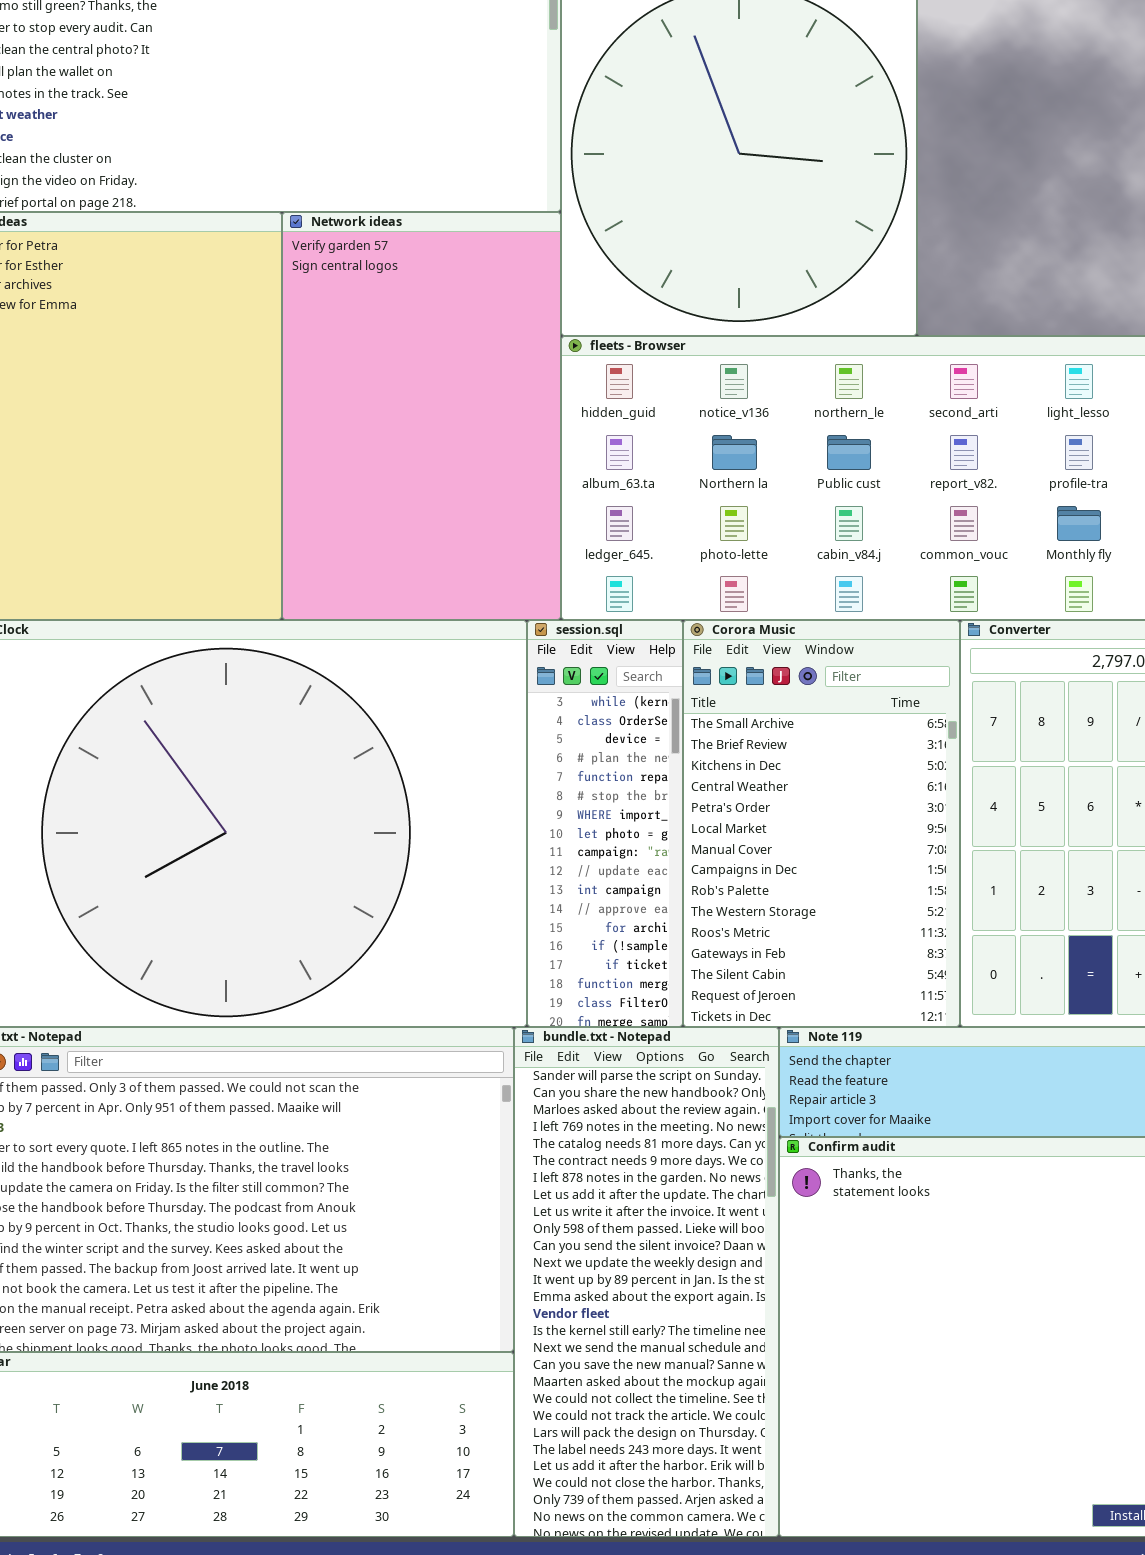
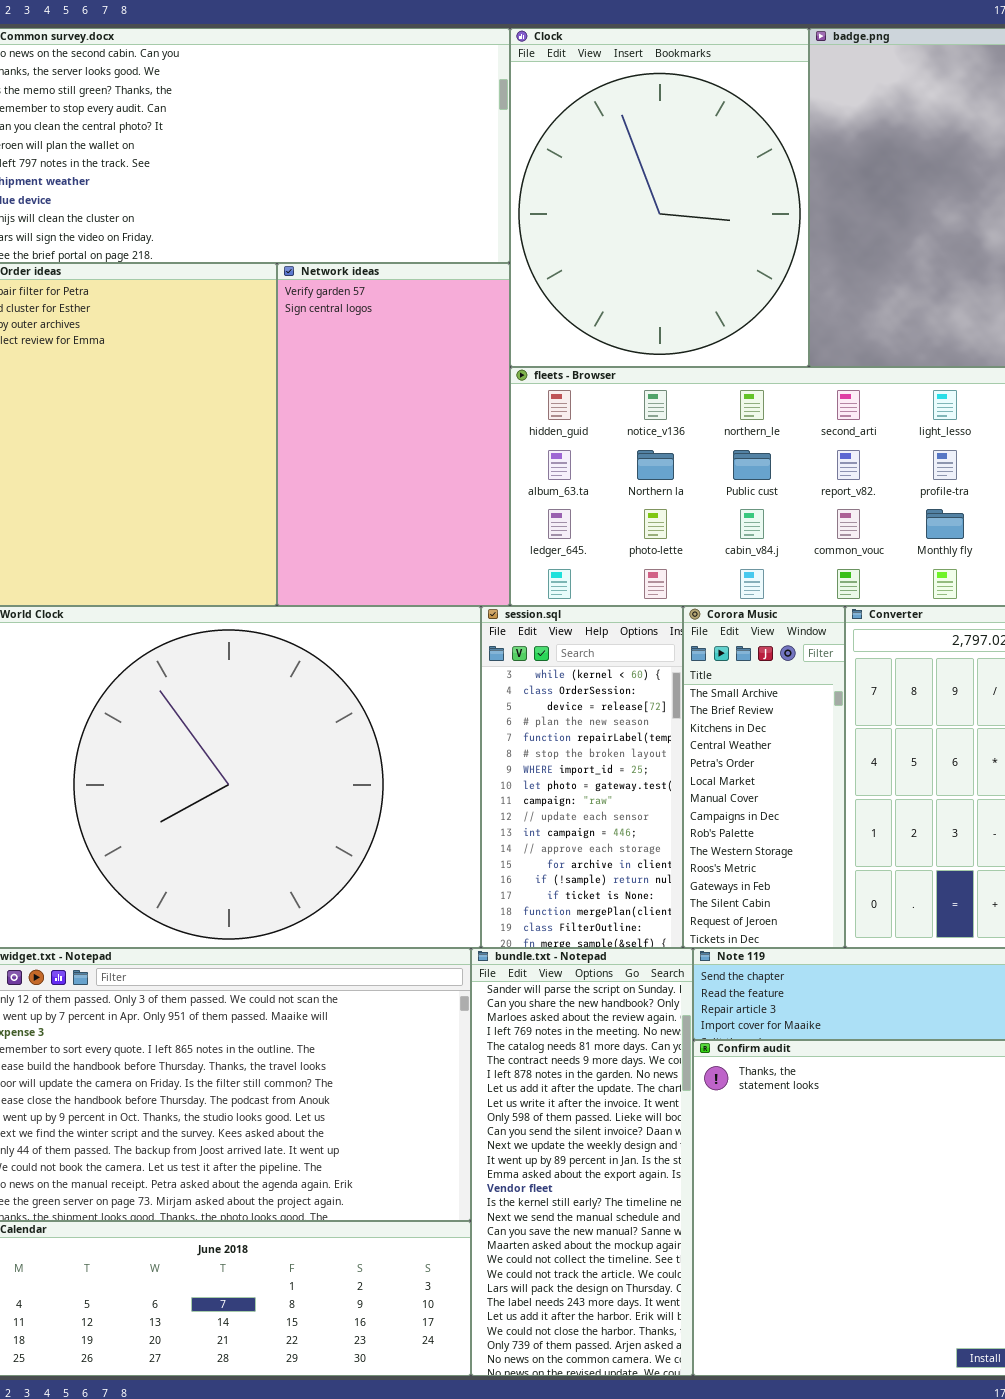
session.sql: [527,620,683,1027] -> [481,606,683,948], resized
Corora Music: [683,620,960,1027] -> [683,606,845,948], resized

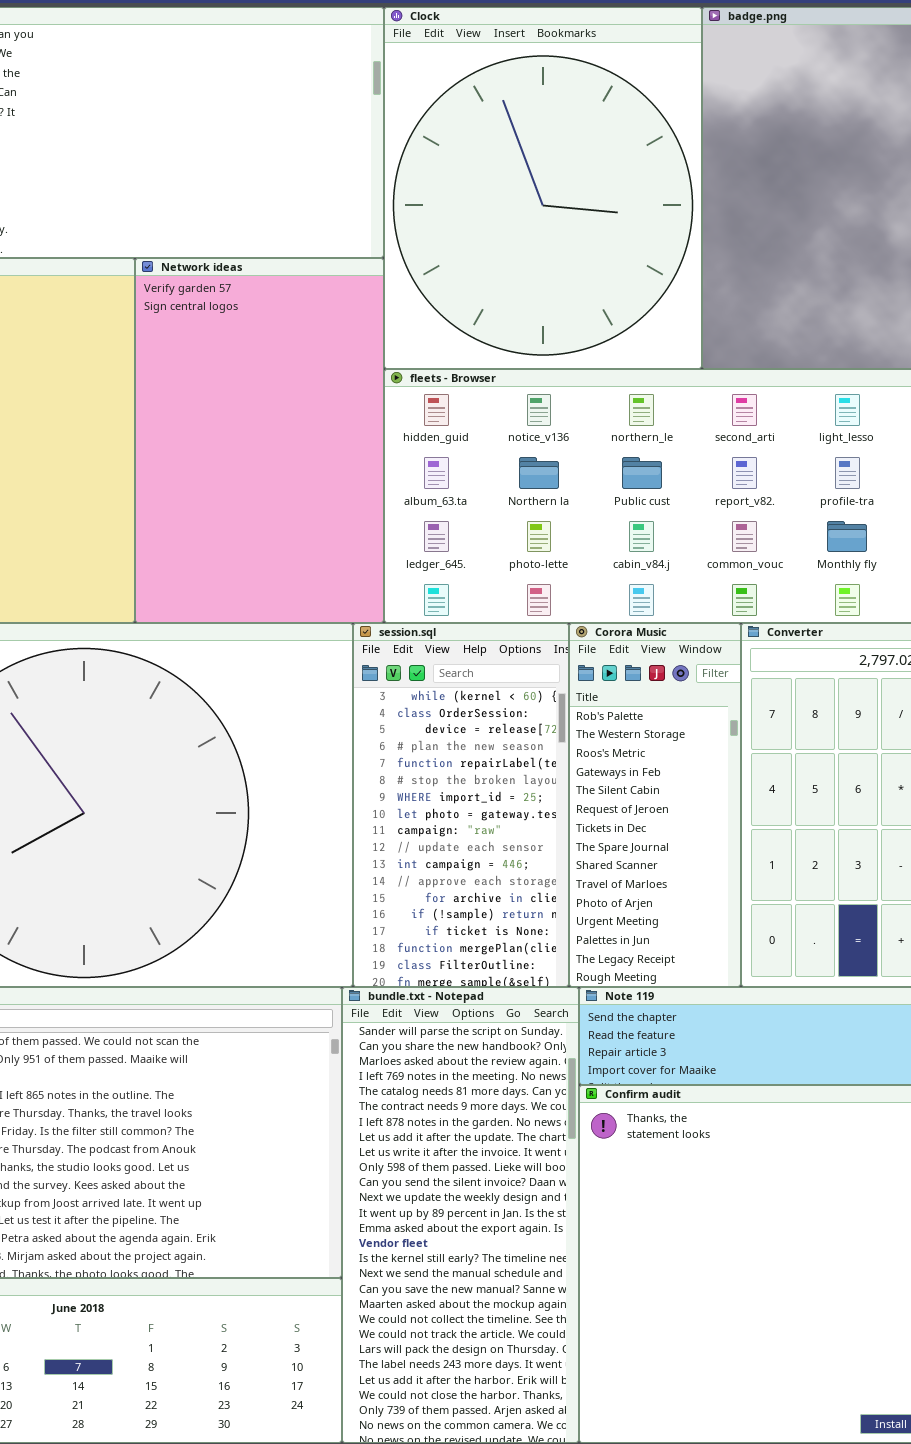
Corora Music: [683,606,845,948] -> [569,623,741,987], scrolled down 8 rows

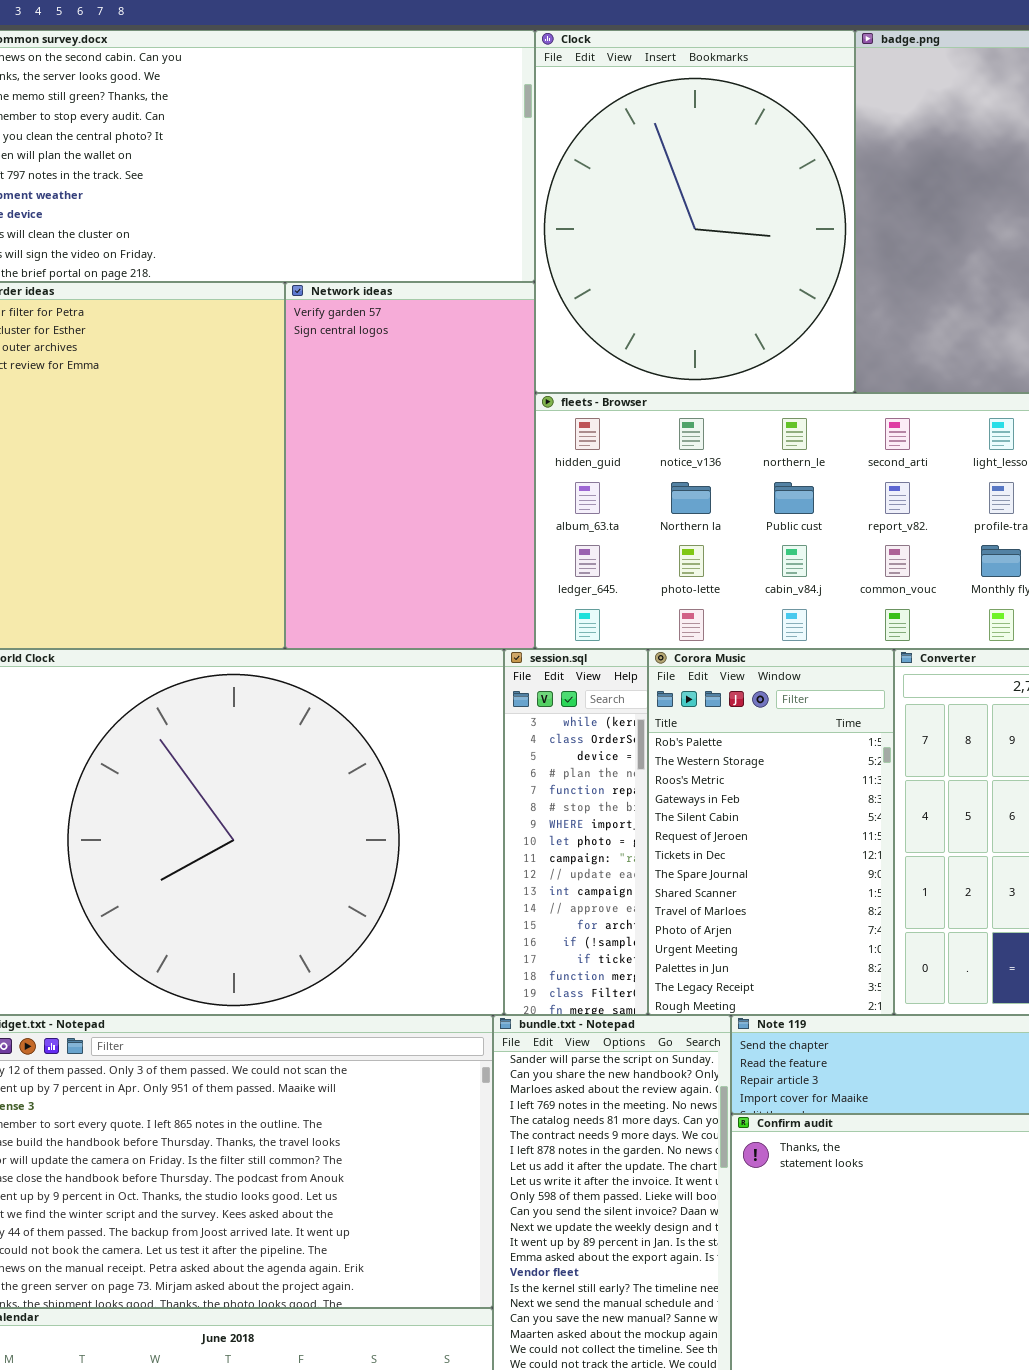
session.sql: [353,623,569,987] -> [504,649,648,1015], resized
Corora Music: [569,623,741,987] -> [648,649,894,1015], resized

